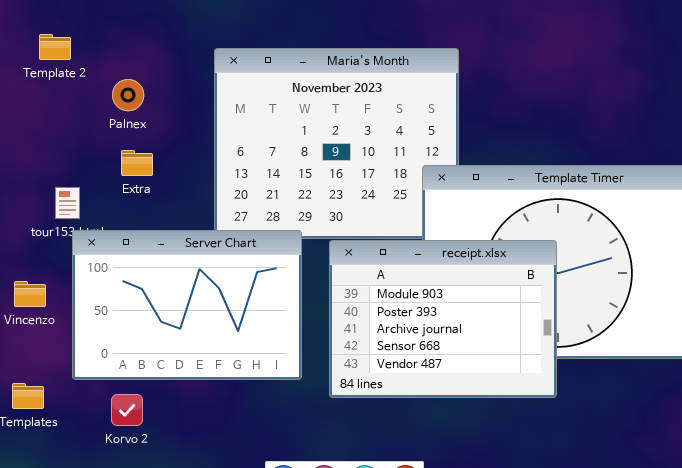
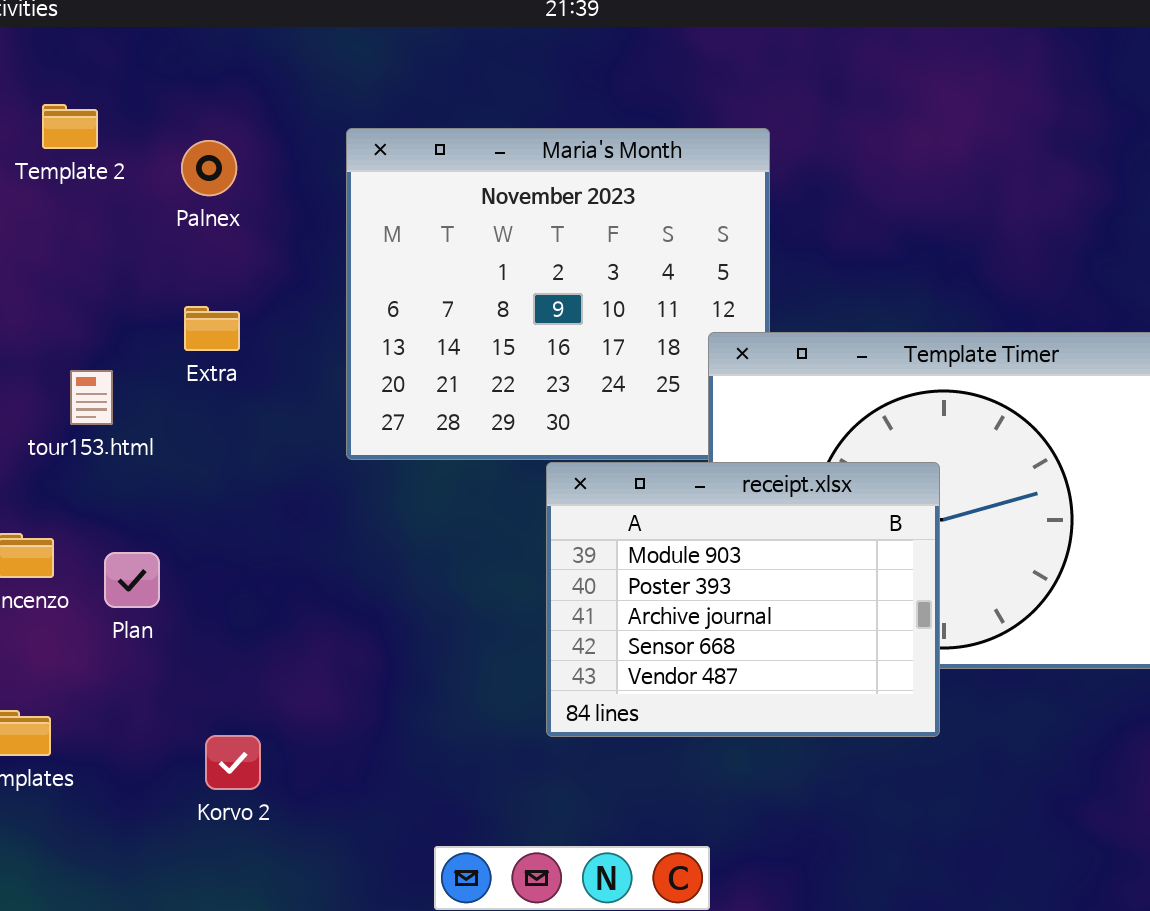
Palnex: [112,79,144,111] -> [181,140,237,196], moved
Server Chart: [72,230,302,380] -> none, closed
Korvo 2: [111,394,143,426] -> [205,735,261,790], moved

